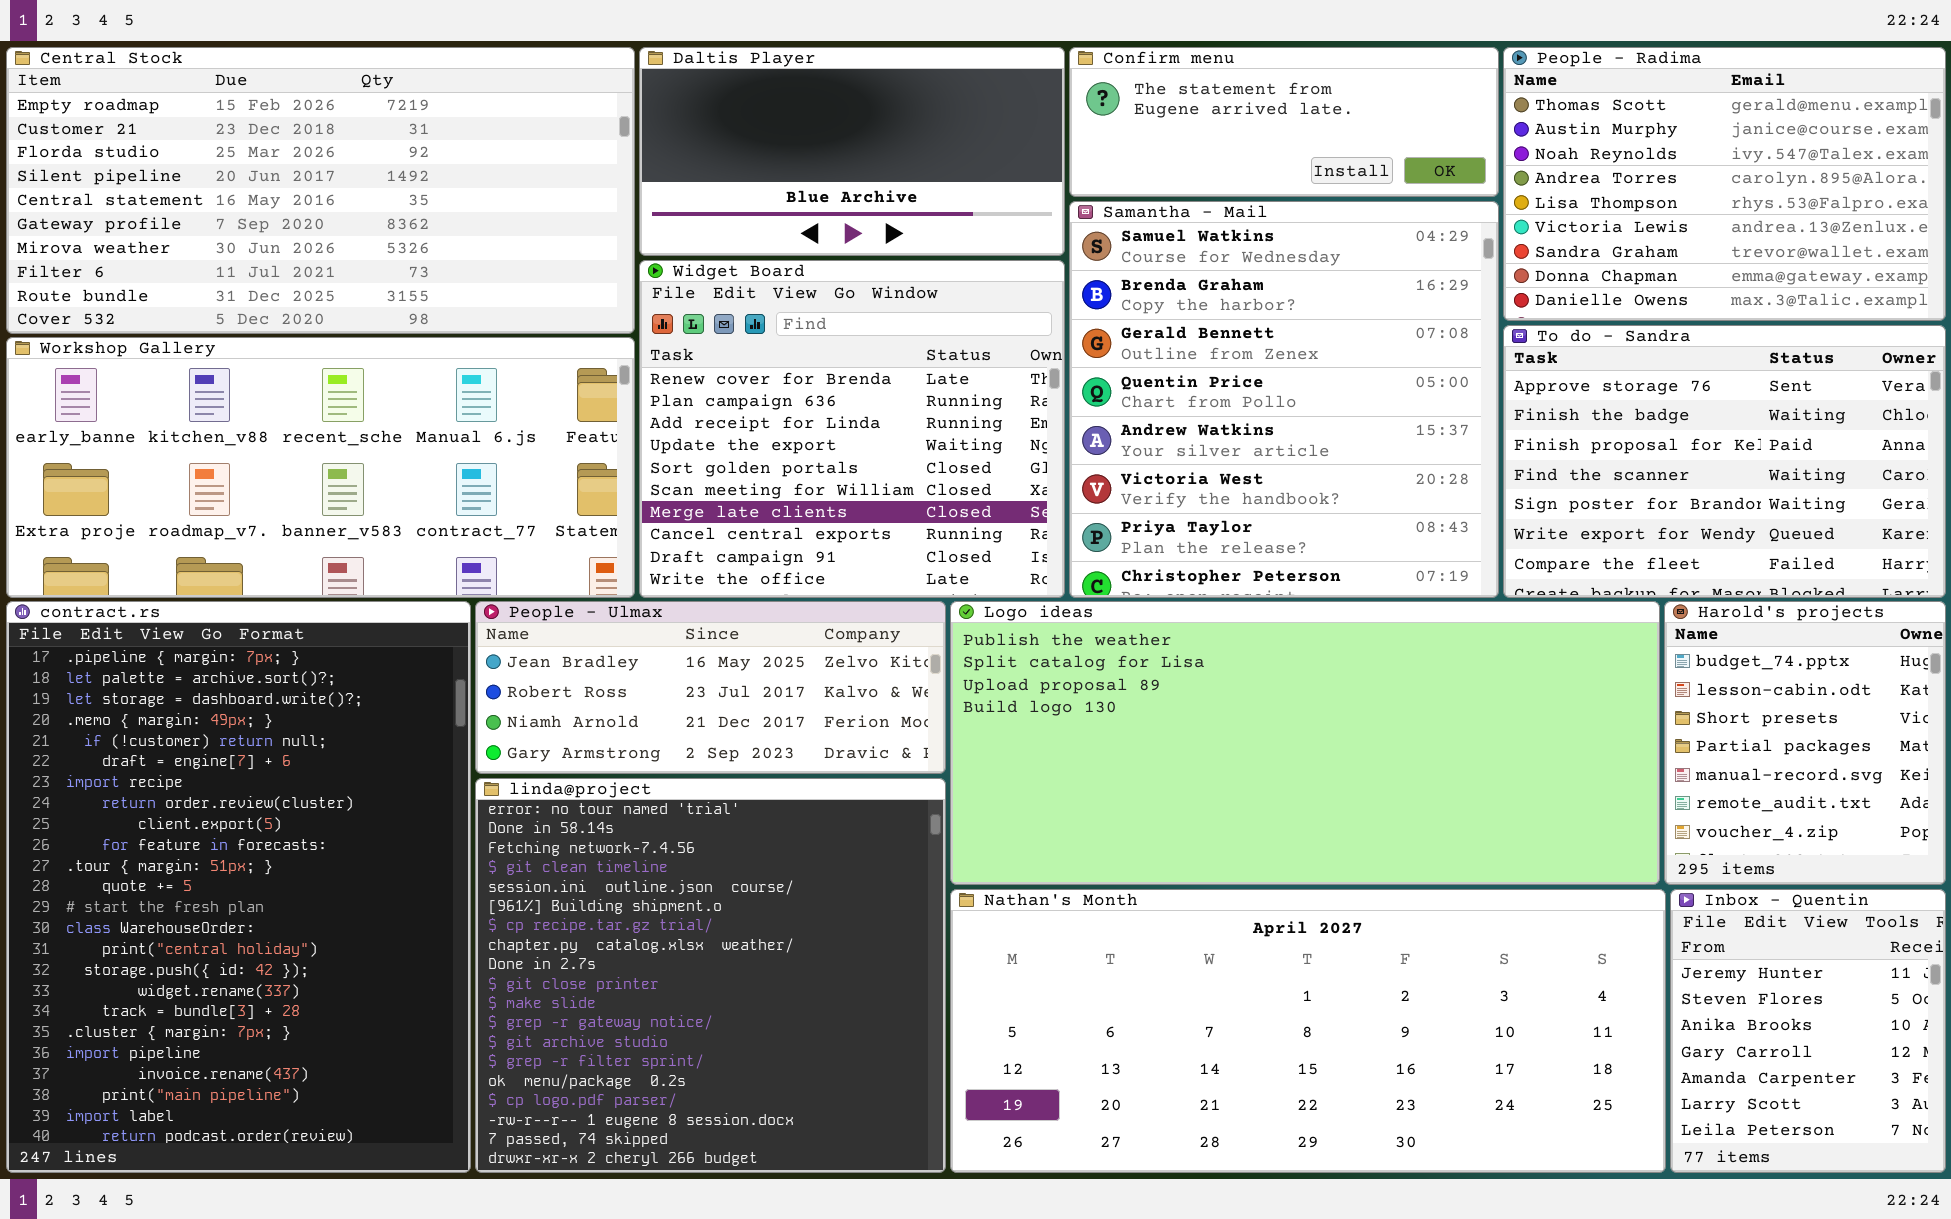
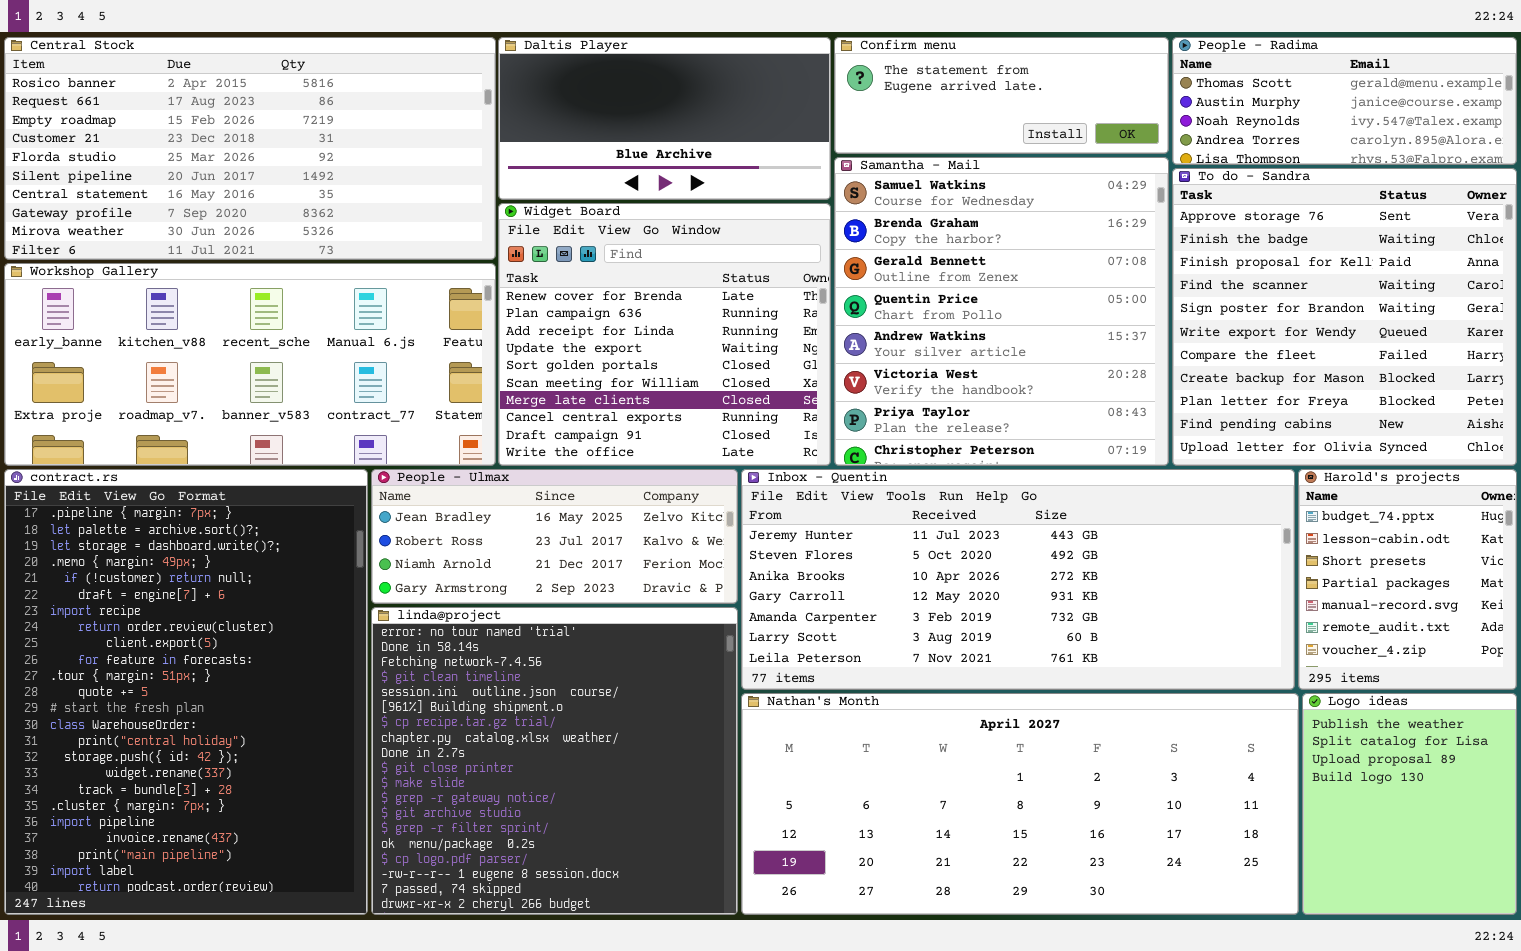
Central Stock: [6,47,635,334] -> [4,37,496,260], scrolled up 2 rows
People - Radima: [1503,47,1946,321] -> [1172,37,1517,165], resized
To do - Sandra: [1503,325,1946,598] -> [1172,168,1517,466], resized
Logo ideas: [950,601,1660,885] -> [1302,693,1517,915], moved, resized
Inbox - Quentin: [1670,889,1946,1173] -> [741,469,1295,690], moved, resized

